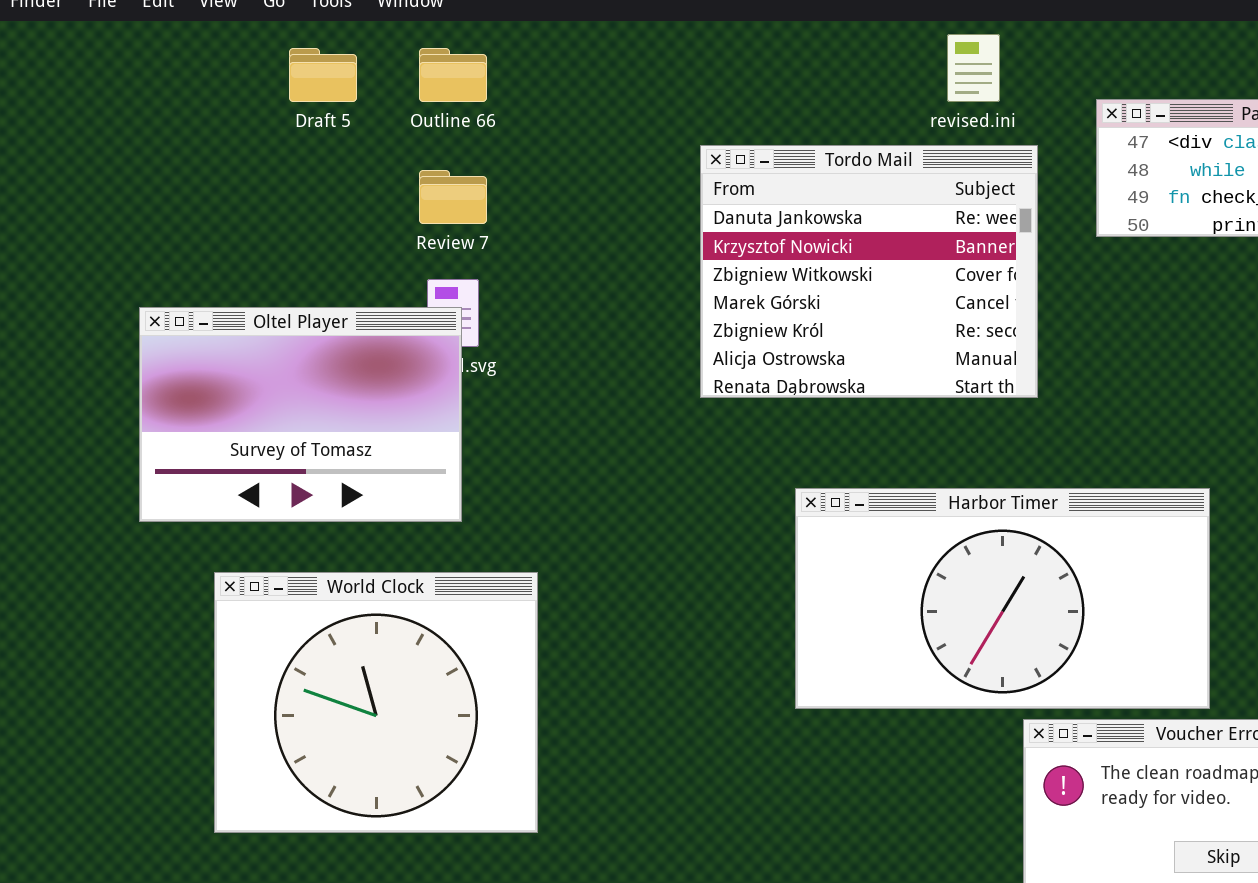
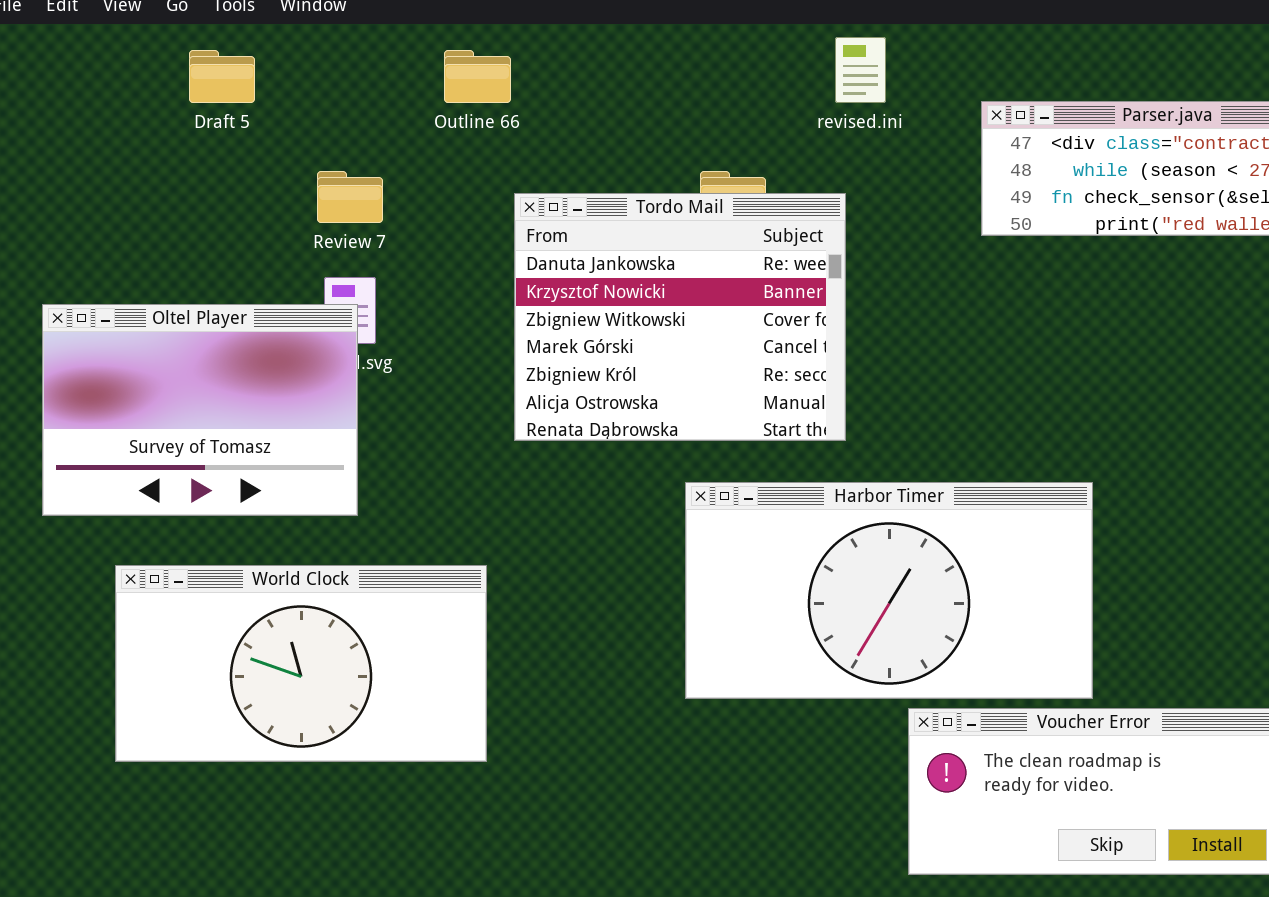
Outline 66: [419,48,487,102] -> [444,50,511,103], moved
Tordo Mail: [700,145,1038,398] -> [514,193,846,441], moved
World Clock: [214,572,538,833] -> [115,565,487,762], resized

